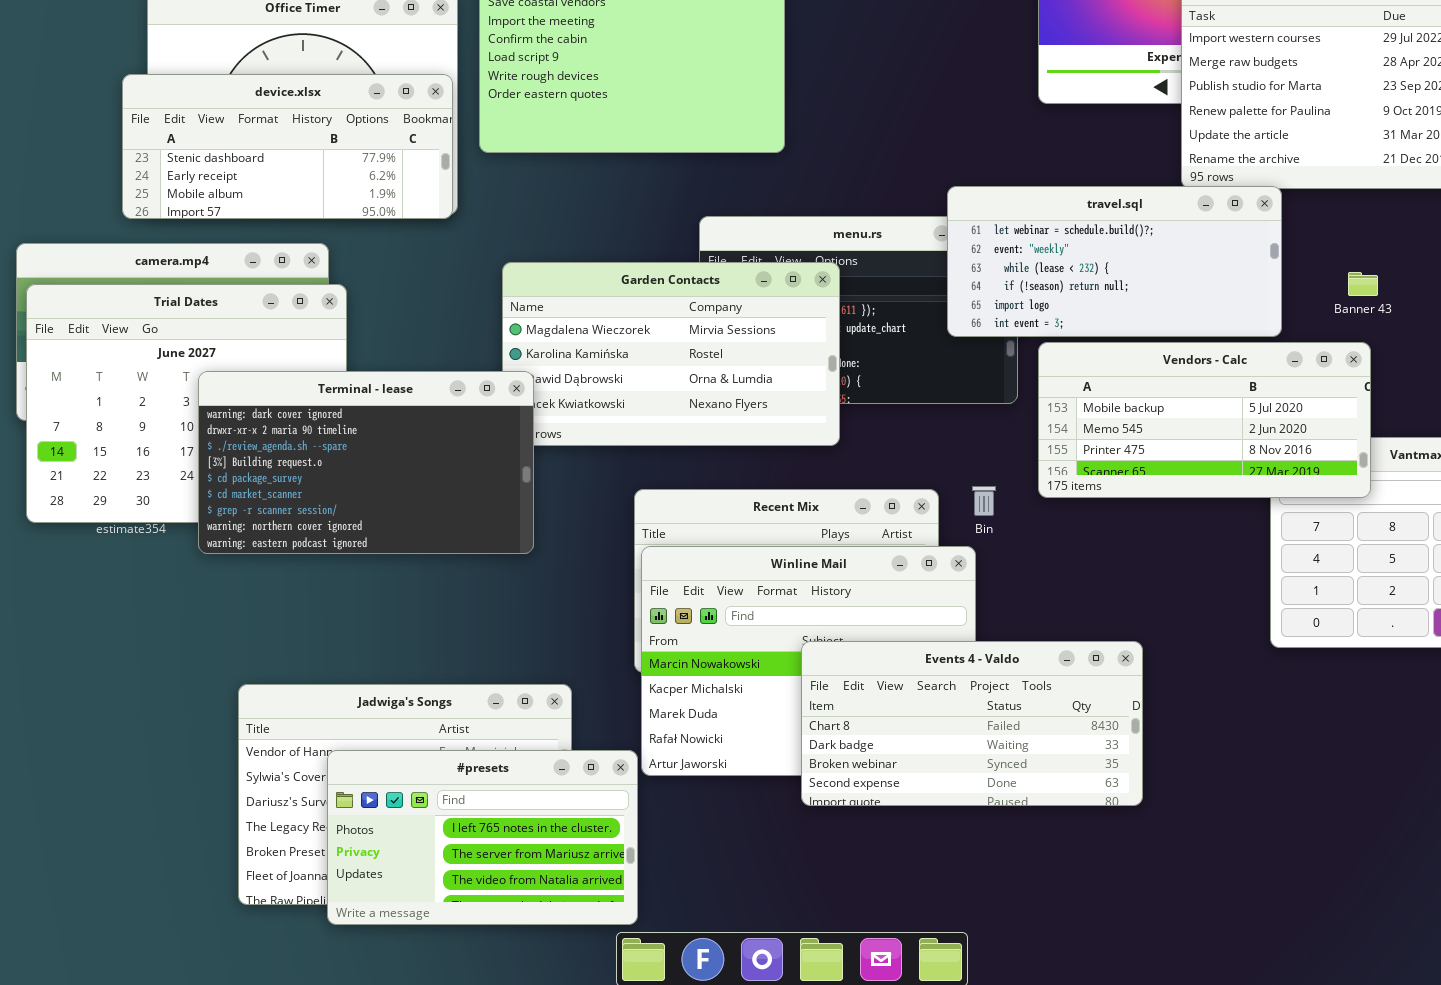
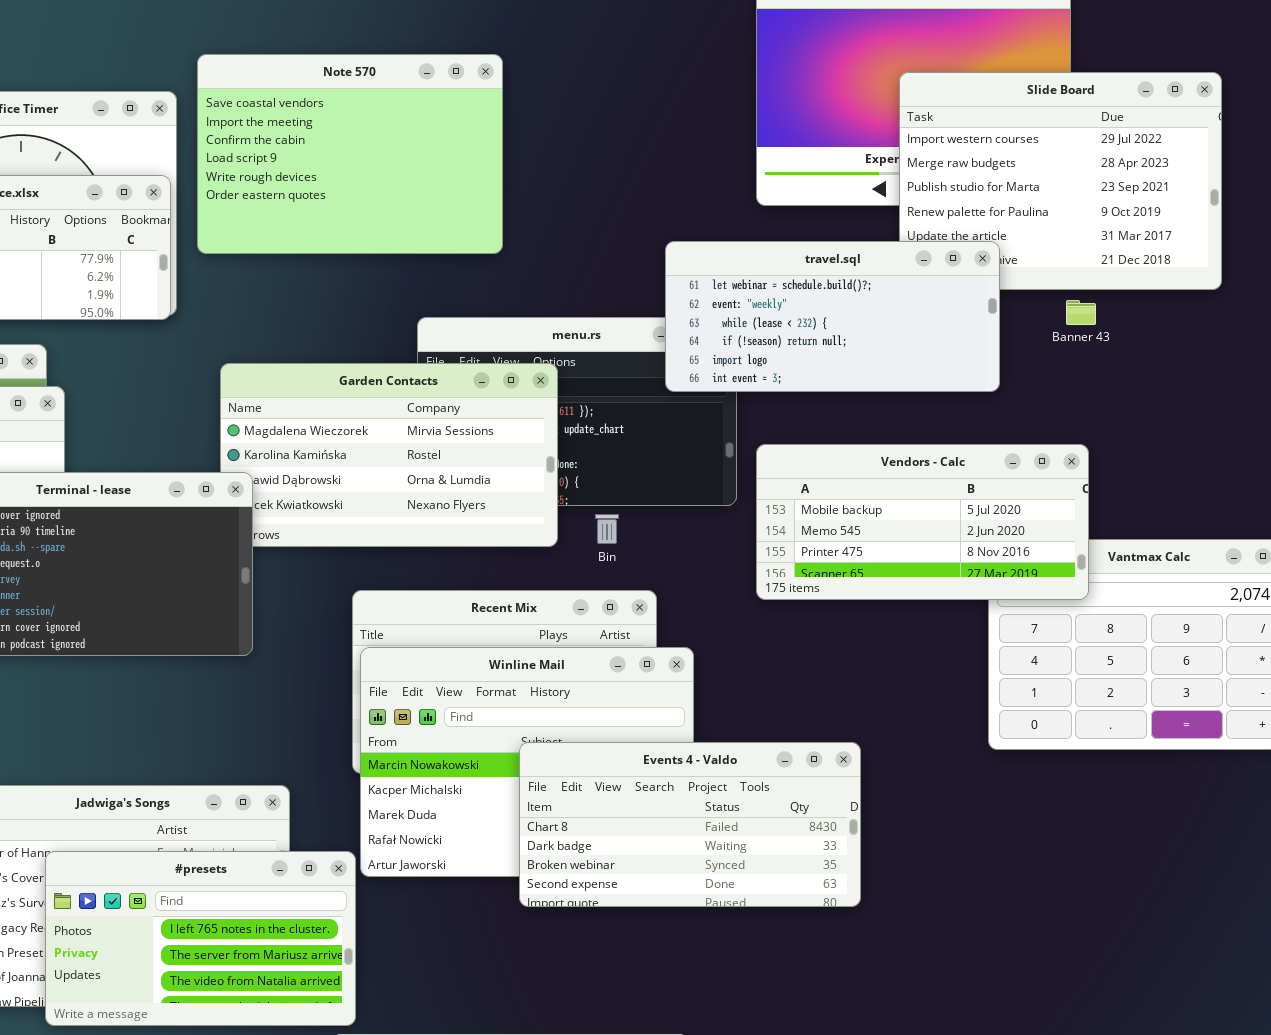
travel.sql: [947,186,1282,337] -> [665,241,1000,392], moved
Banner 43: [1348,272,1378,296] -> [1066,300,1096,325], moved
Bin: [972,486,996,516] -> [595,514,619,544], moved

